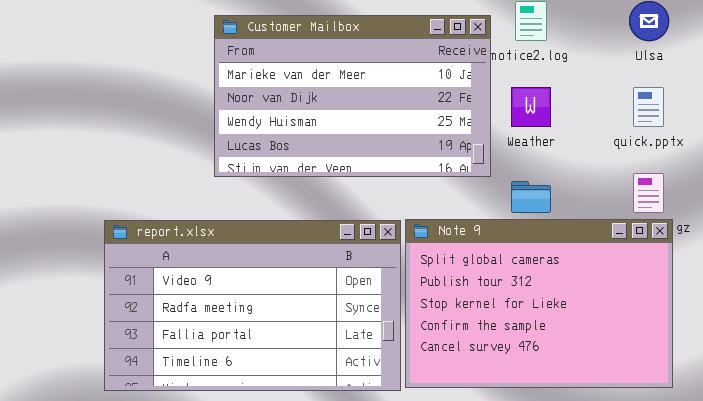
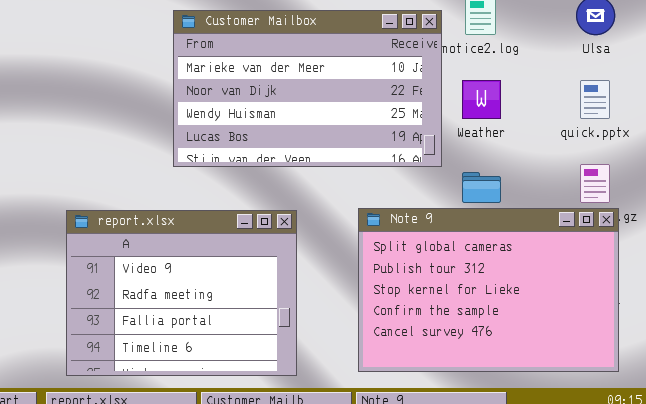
report.xlsx: [104,220,401,391] -> [66,210,297,376], resized

